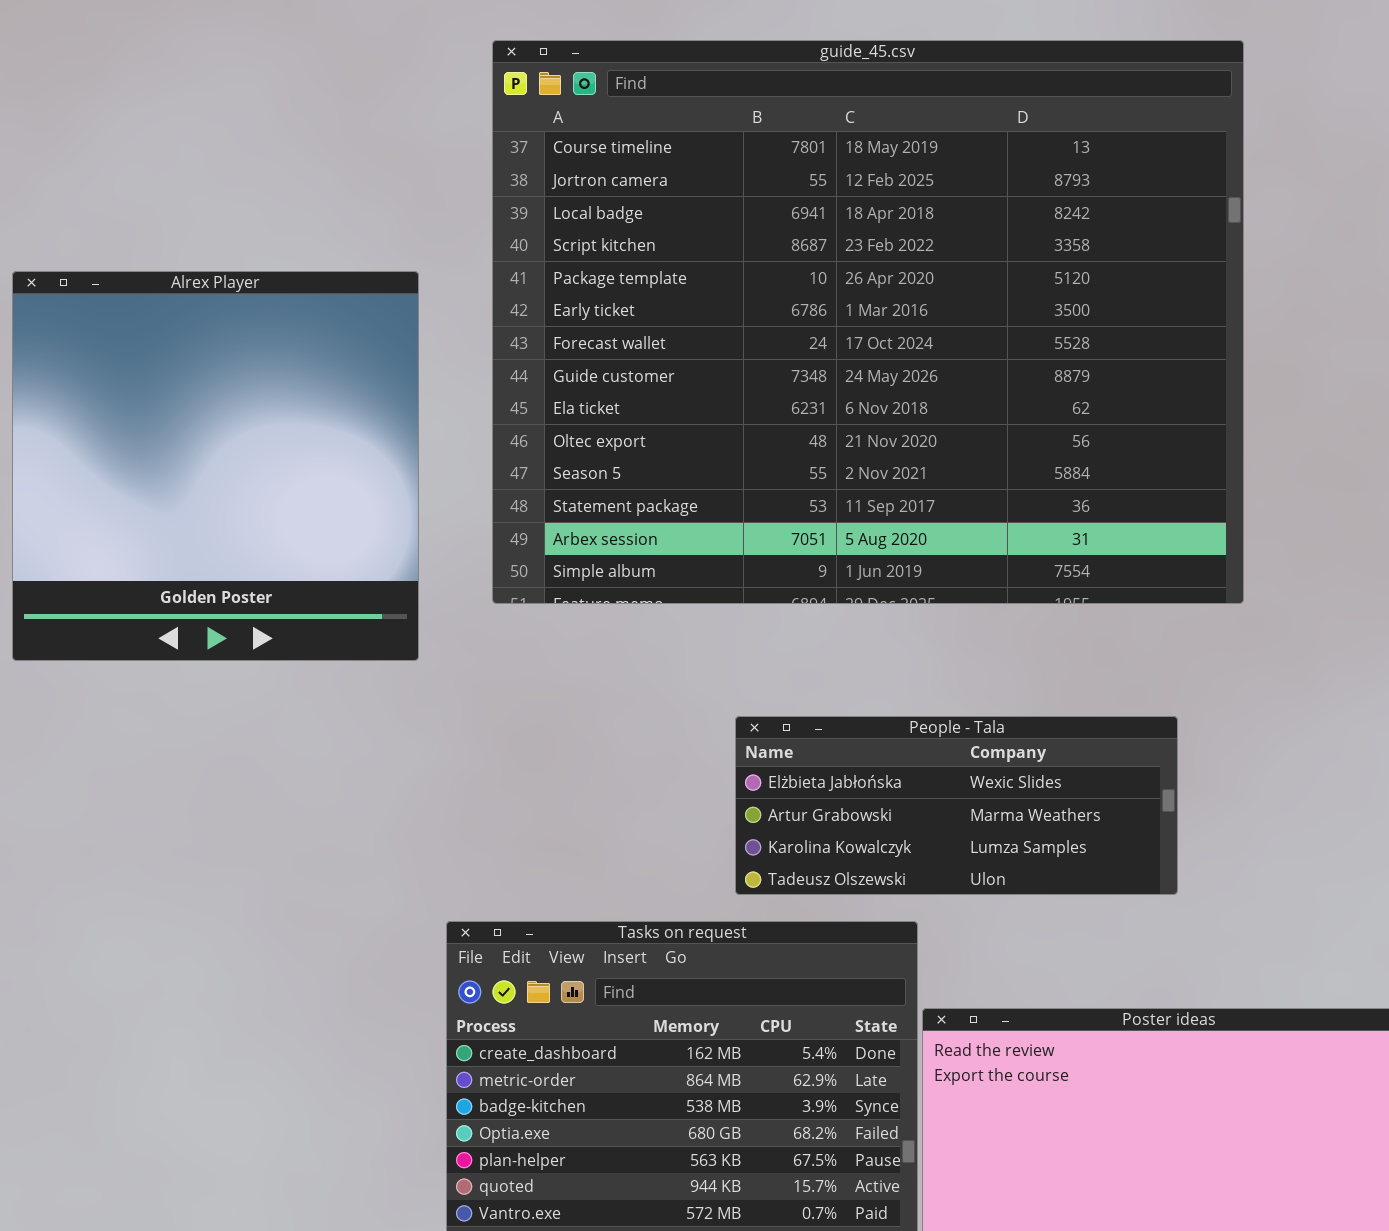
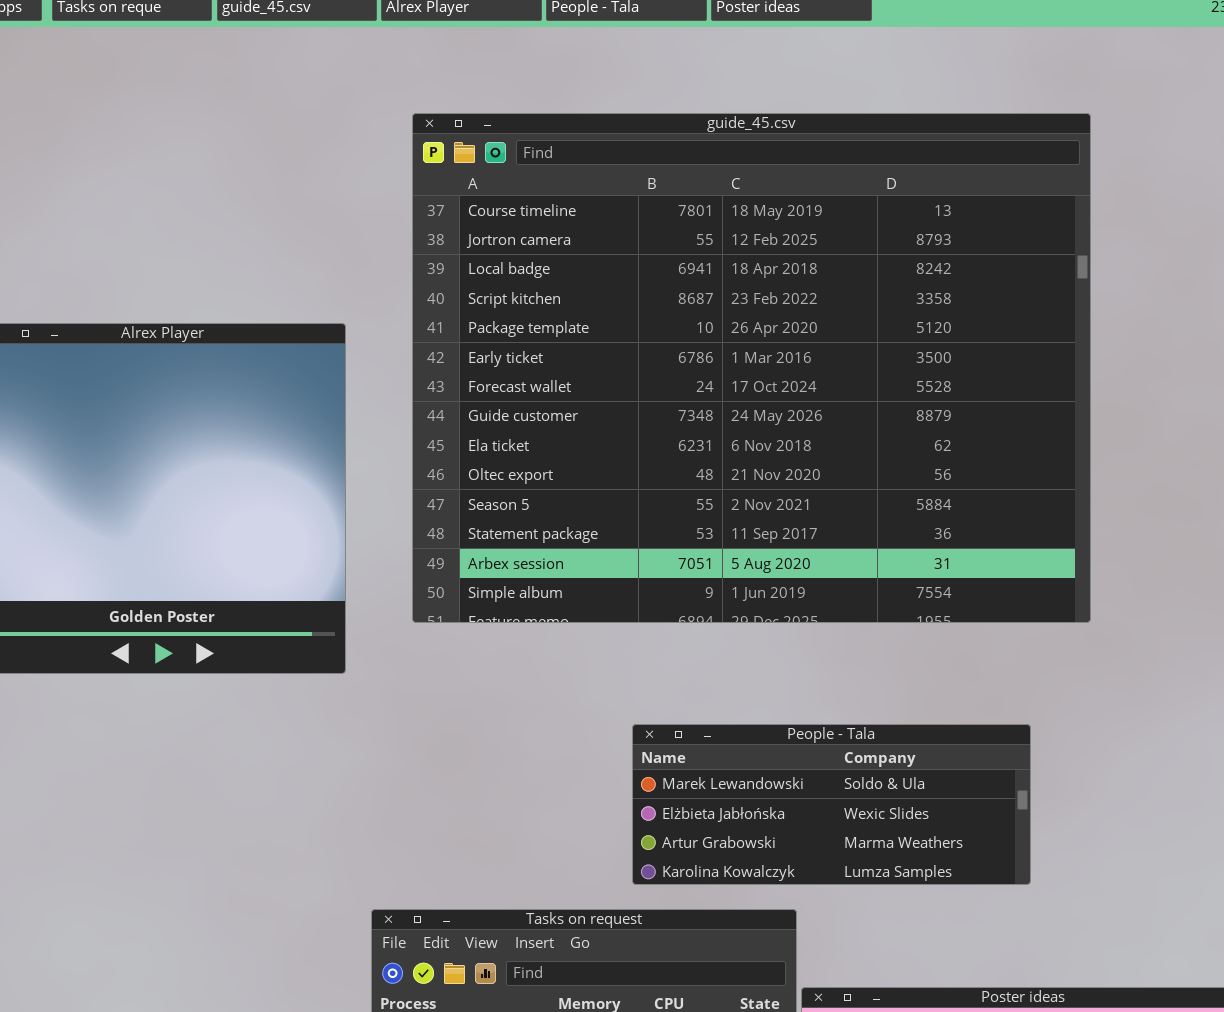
People - Tala: [735,716,1178,895] -> [632,724,1031,885], scrolled up 1 row

